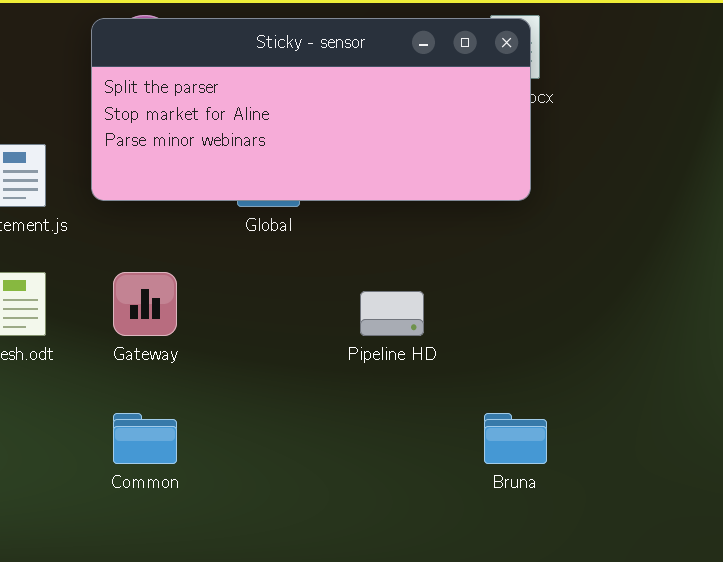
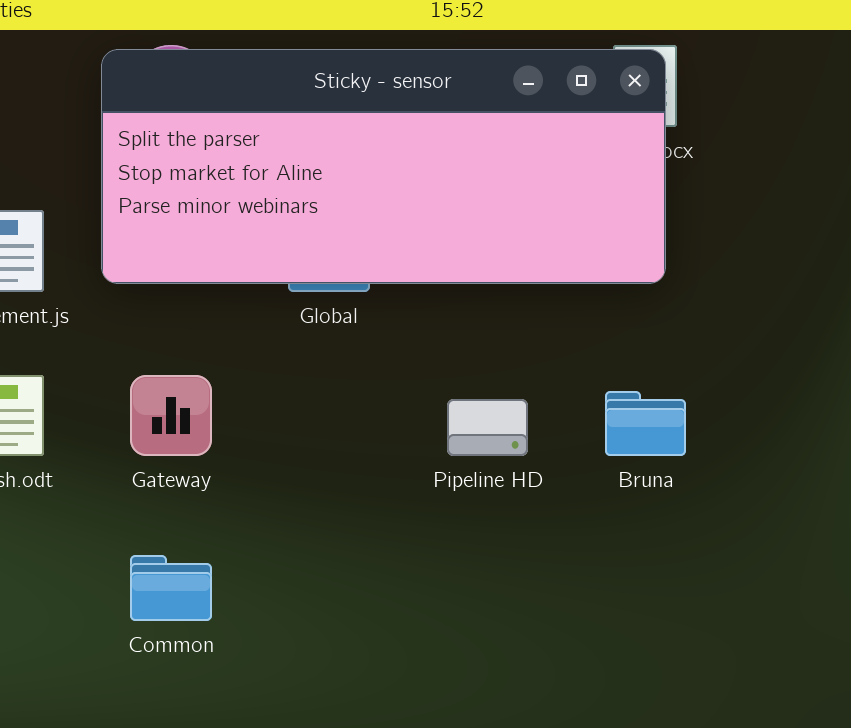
Bruna: [484,413,547,464] -> [605,391,686,456], moved

